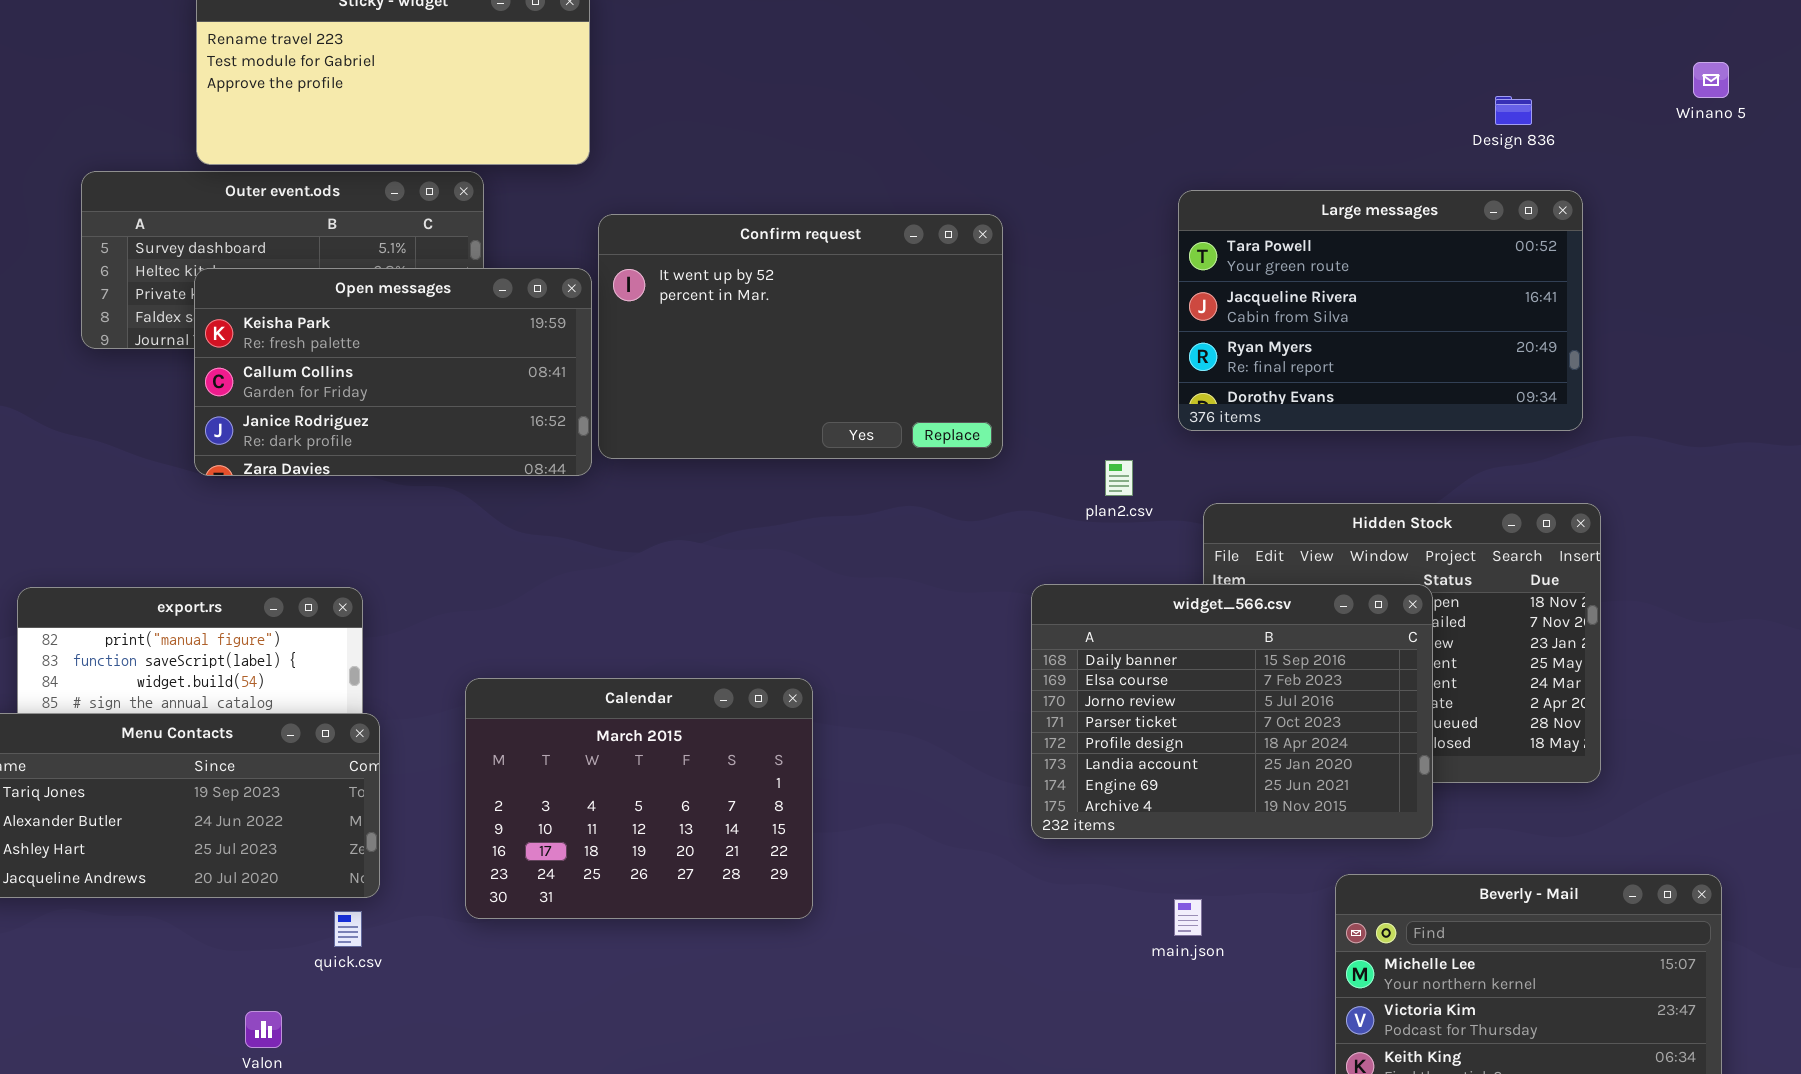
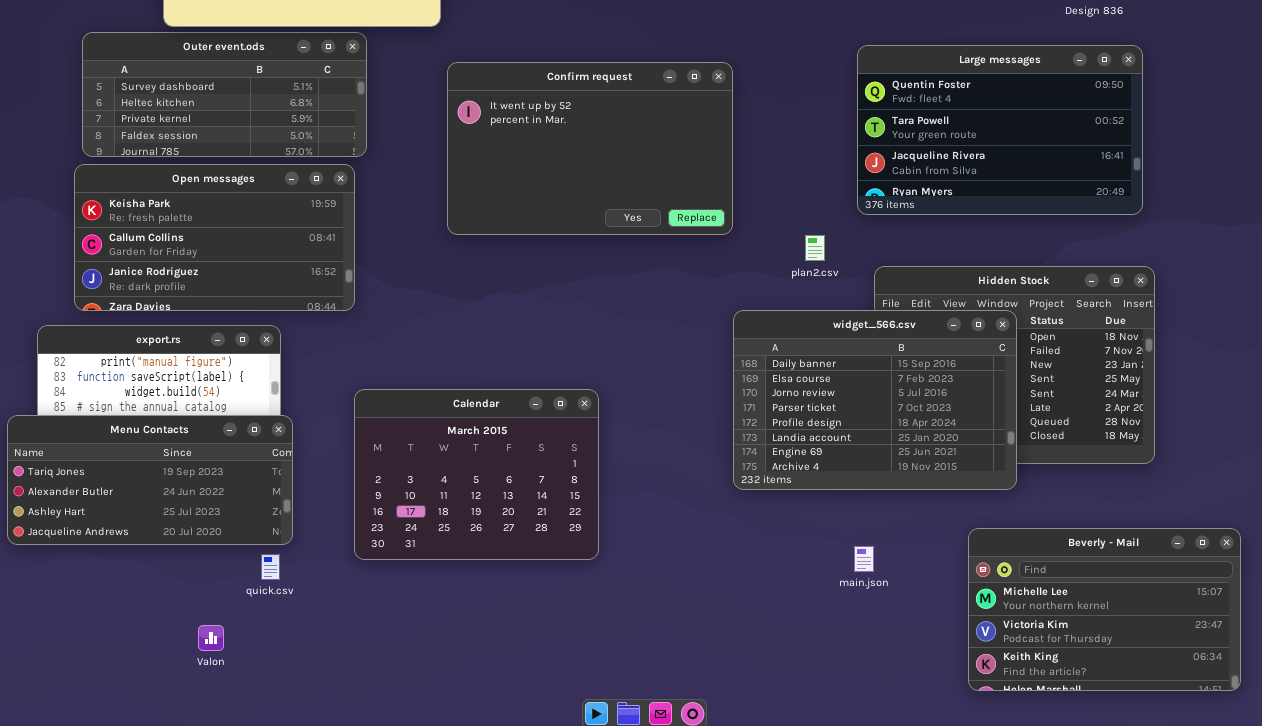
Large messages: [1178,190,1583,431] -> [857,45,1143,215], scrolled up 1 row
Open messages: [194,268,592,476] -> [74,164,355,311], moved
widget_566.csv: [1031,584,1433,839] -> [733,310,1017,490], moved

